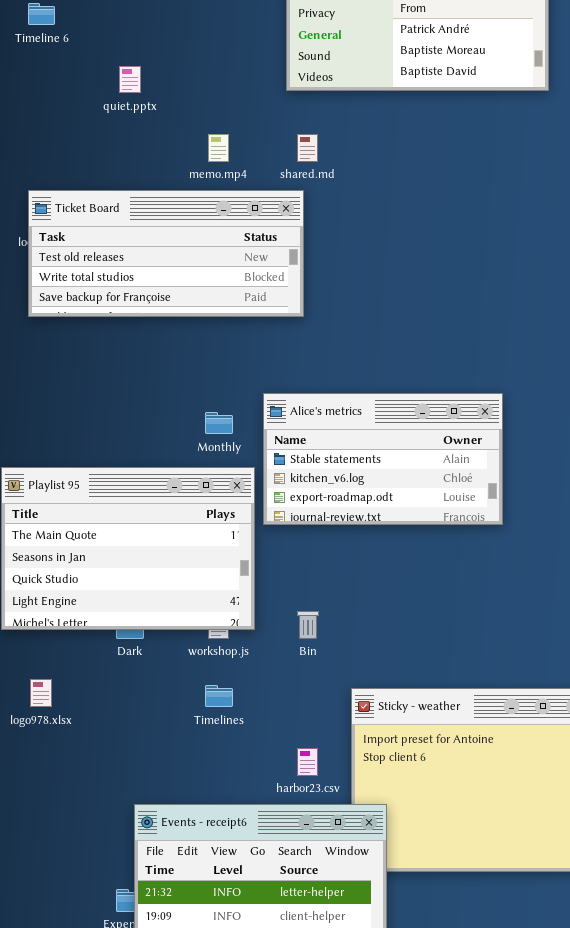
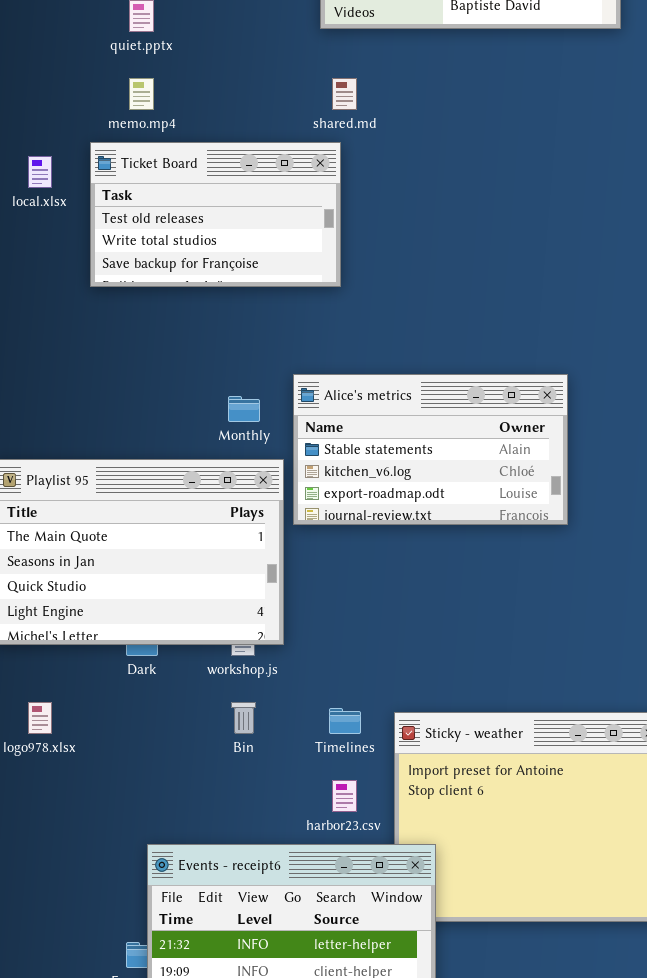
memo.mp4: [208,134,229,162] -> [129,78,154,110], moved
Ticket Board: [28,190,304,317] -> [90,142,341,287], resized
Bin: [297,611,319,639] -> [231,702,256,734], moved
Timelines: [205,685,233,707] -> [329,708,361,734], moved

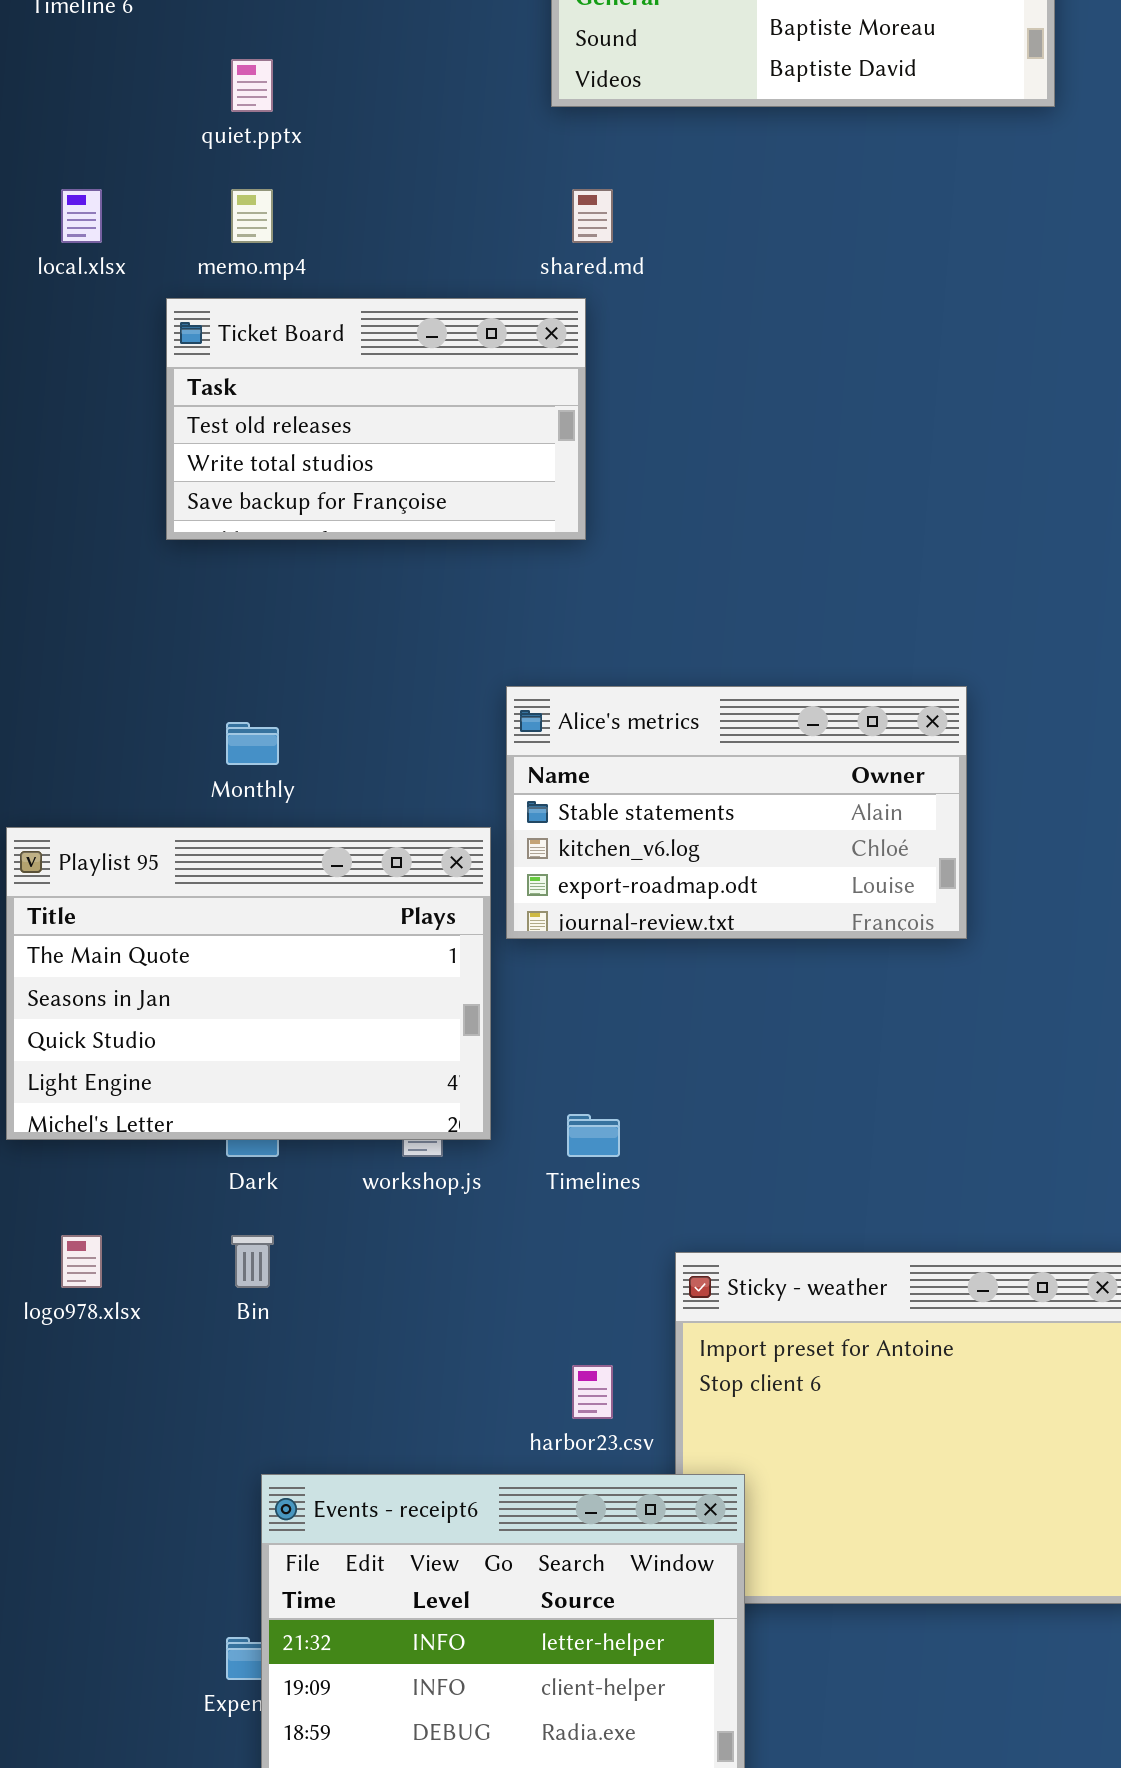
local.xlsx: [28,156,52,188] -> [61,189,102,243], moved
Monthly: [228,396,260,422] -> [226,722,279,765], moved
Bin: [231,702,256,734] -> [231,1235,274,1288], moved
Timelines: [329,708,361,734] -> [567,1114,620,1157], moved

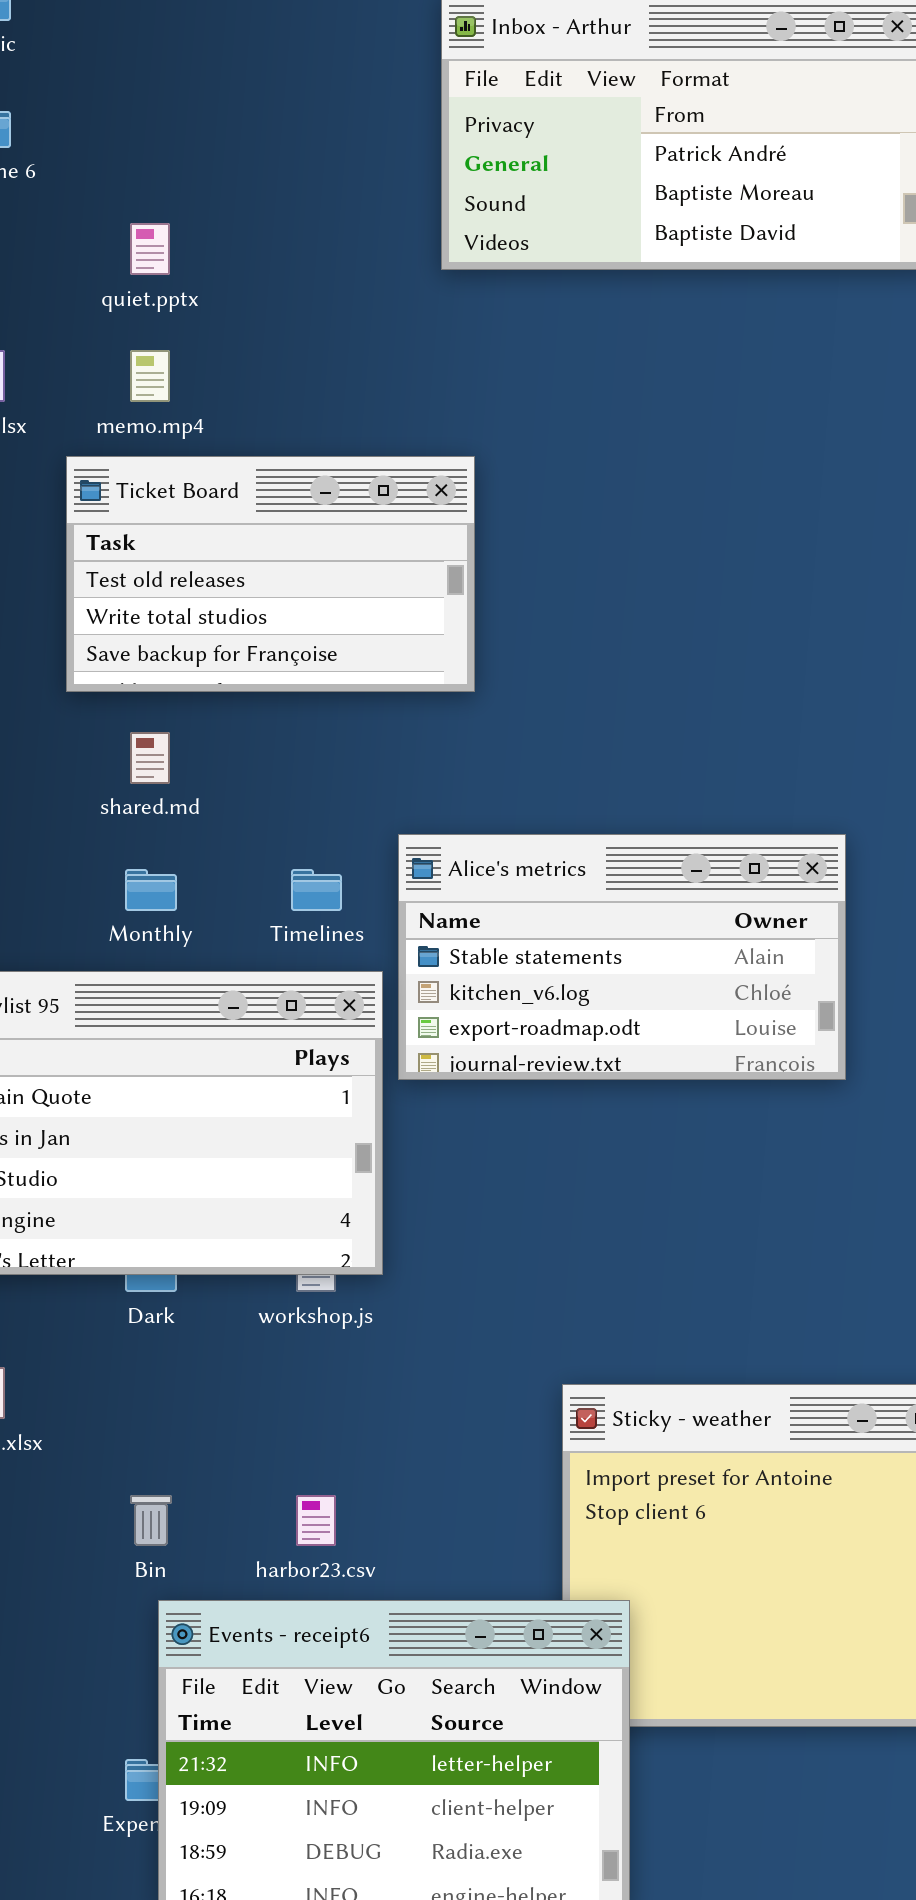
shared.md: [572,189,613,243] -> [130,732,170,784], moved
Timelines: [567,1114,620,1157] -> [291,869,342,911], moved
Bin: [231,1235,274,1288] -> [130,1495,172,1546], moved
harbor23.csv: [572,1365,613,1419] -> [296,1495,336,1546], moved

